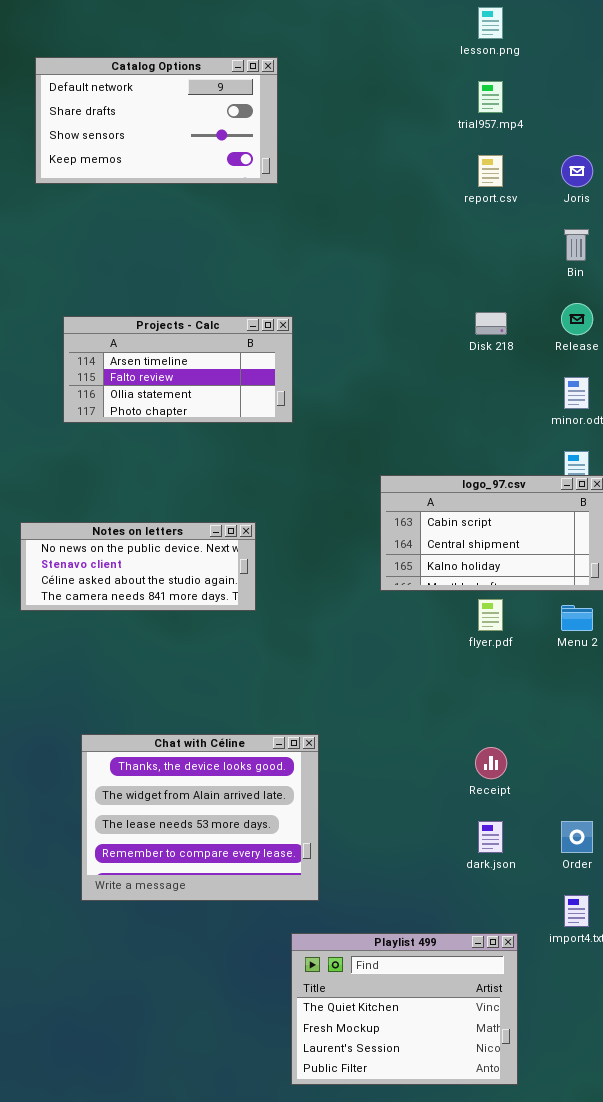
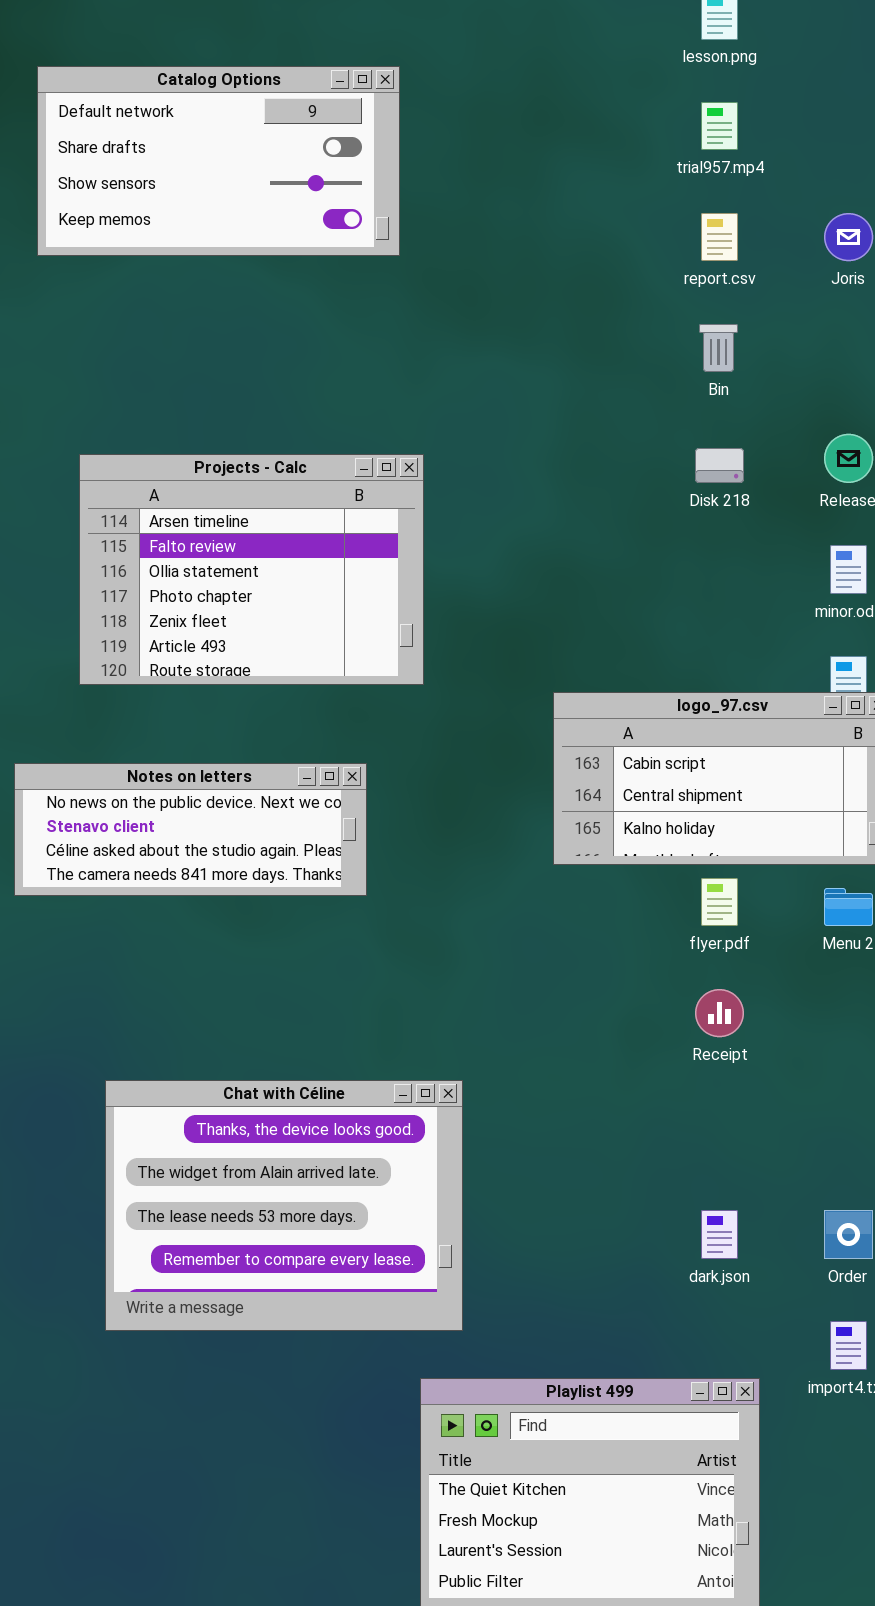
Bin: [564,229,589,261] -> [699,324,738,372], moved
Projects - Calc: [63,316,293,423] -> [79,454,424,685], resized
Receipt: [475,747,507,779] -> [695,989,744,1037], moved

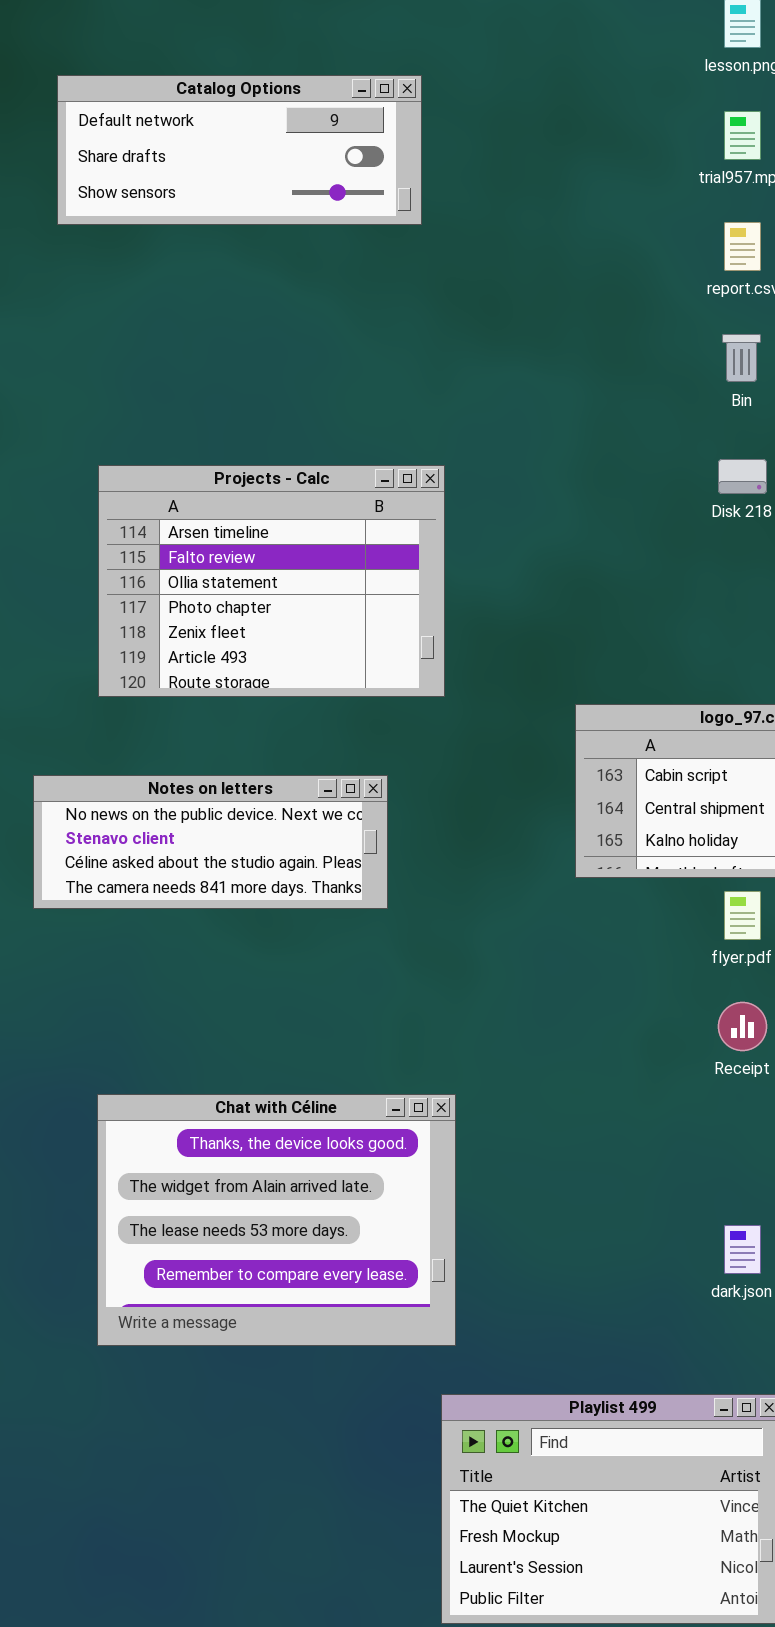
Catalog Options: [37,66,400,256] -> [57,75,422,225], resized
Chat with Céline: [105,1080,463,1331] -> [97,1094,456,1346], moved

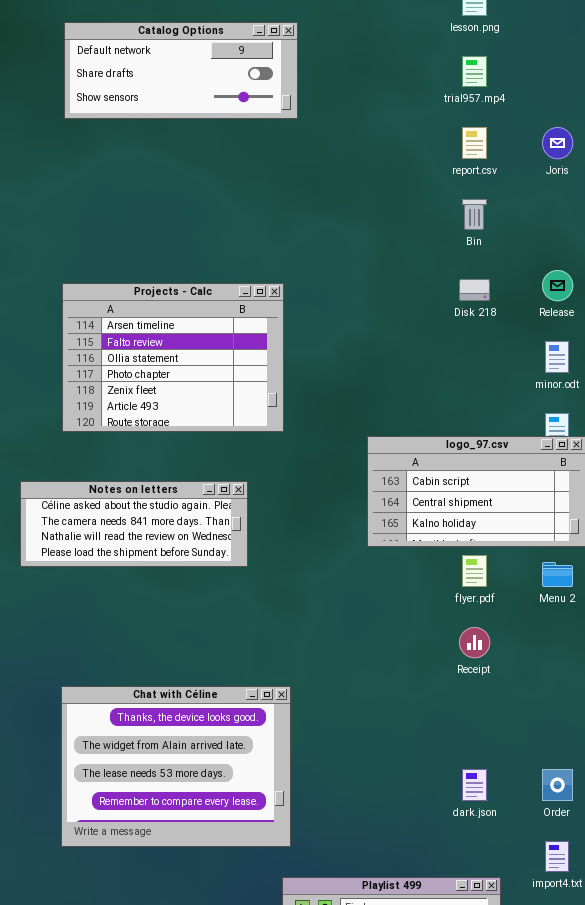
Catalog Options: [57,75,422,225] -> [64,22,298,119], moved
Notes on letters: [33,775,388,909] -> [20,481,248,567], scrolled down 2 rows

